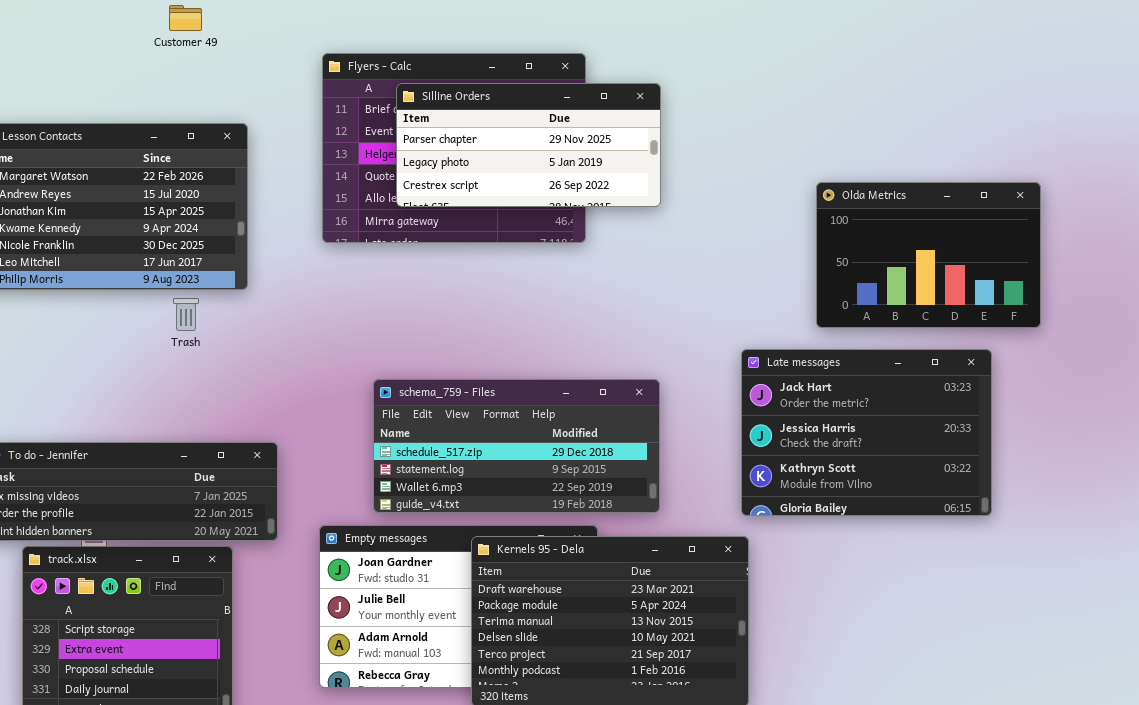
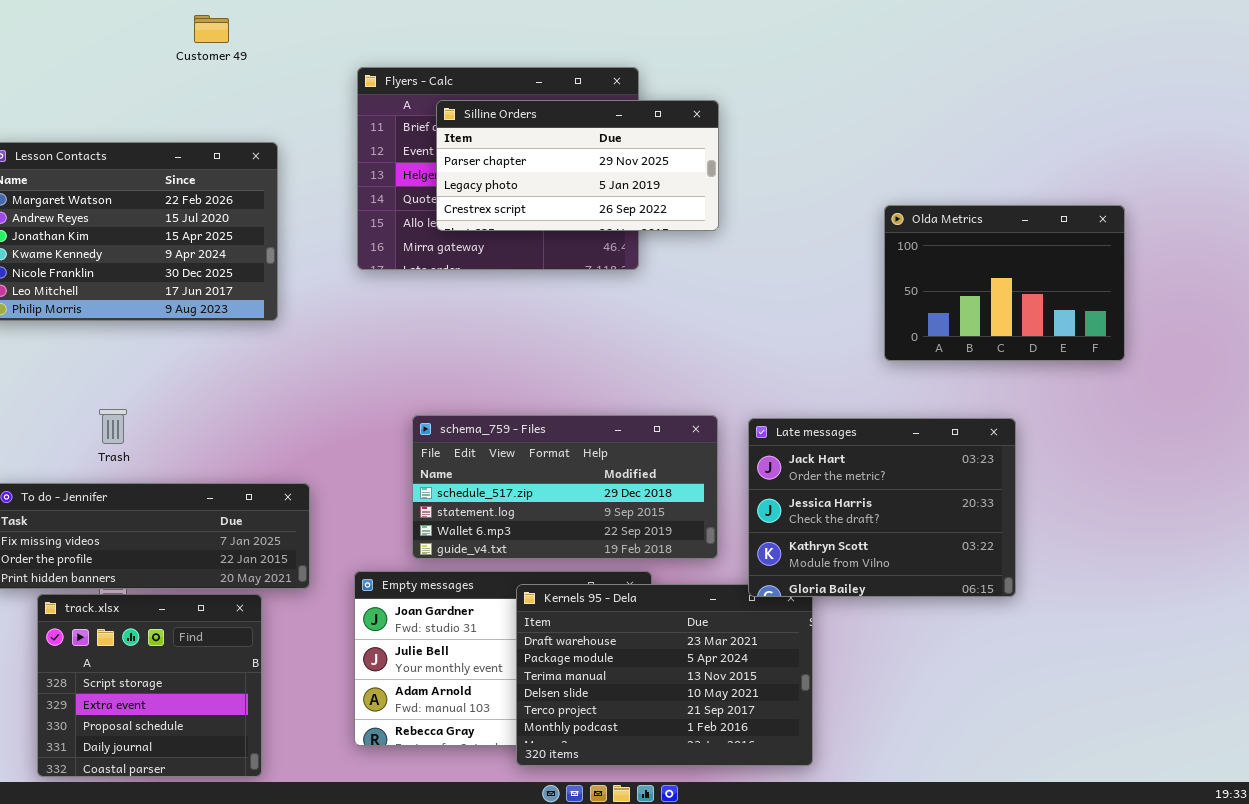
Trash: [173,298,199,331] -> [99,409,127,444], moved
Late messages: [741,349,992,516] -> [748,418,1016,597], moved

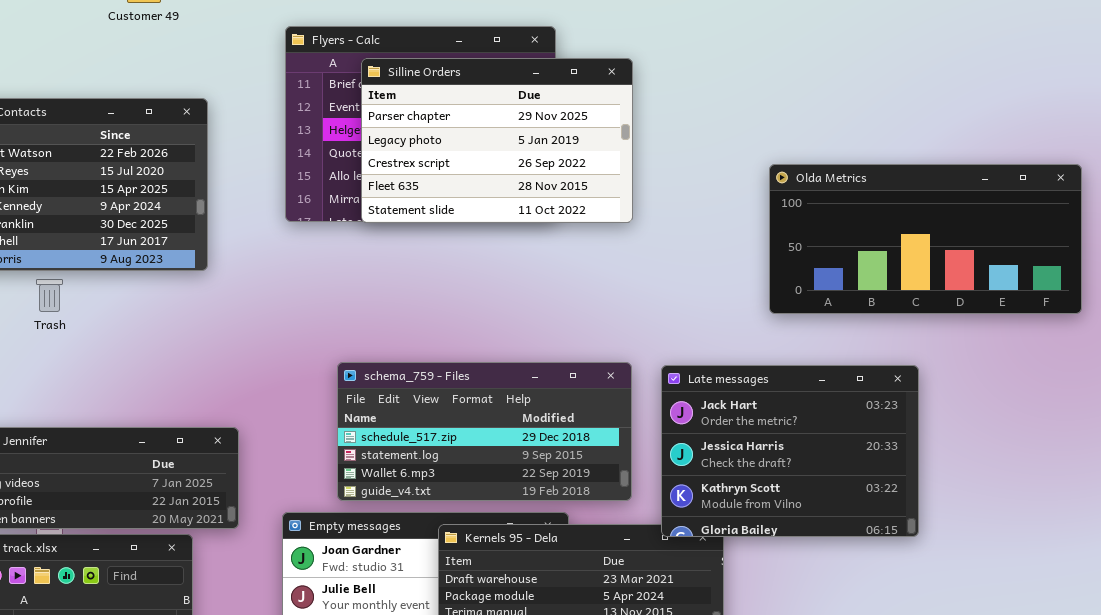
Silline Orders: [436,100,719,231] -> [361,58,633,223], resized
Olda Metrics: [884,205,1125,361] -> [769,164,1082,314], moved, resized
Trash: [99,409,127,444] -> [36,279,63,312], moved

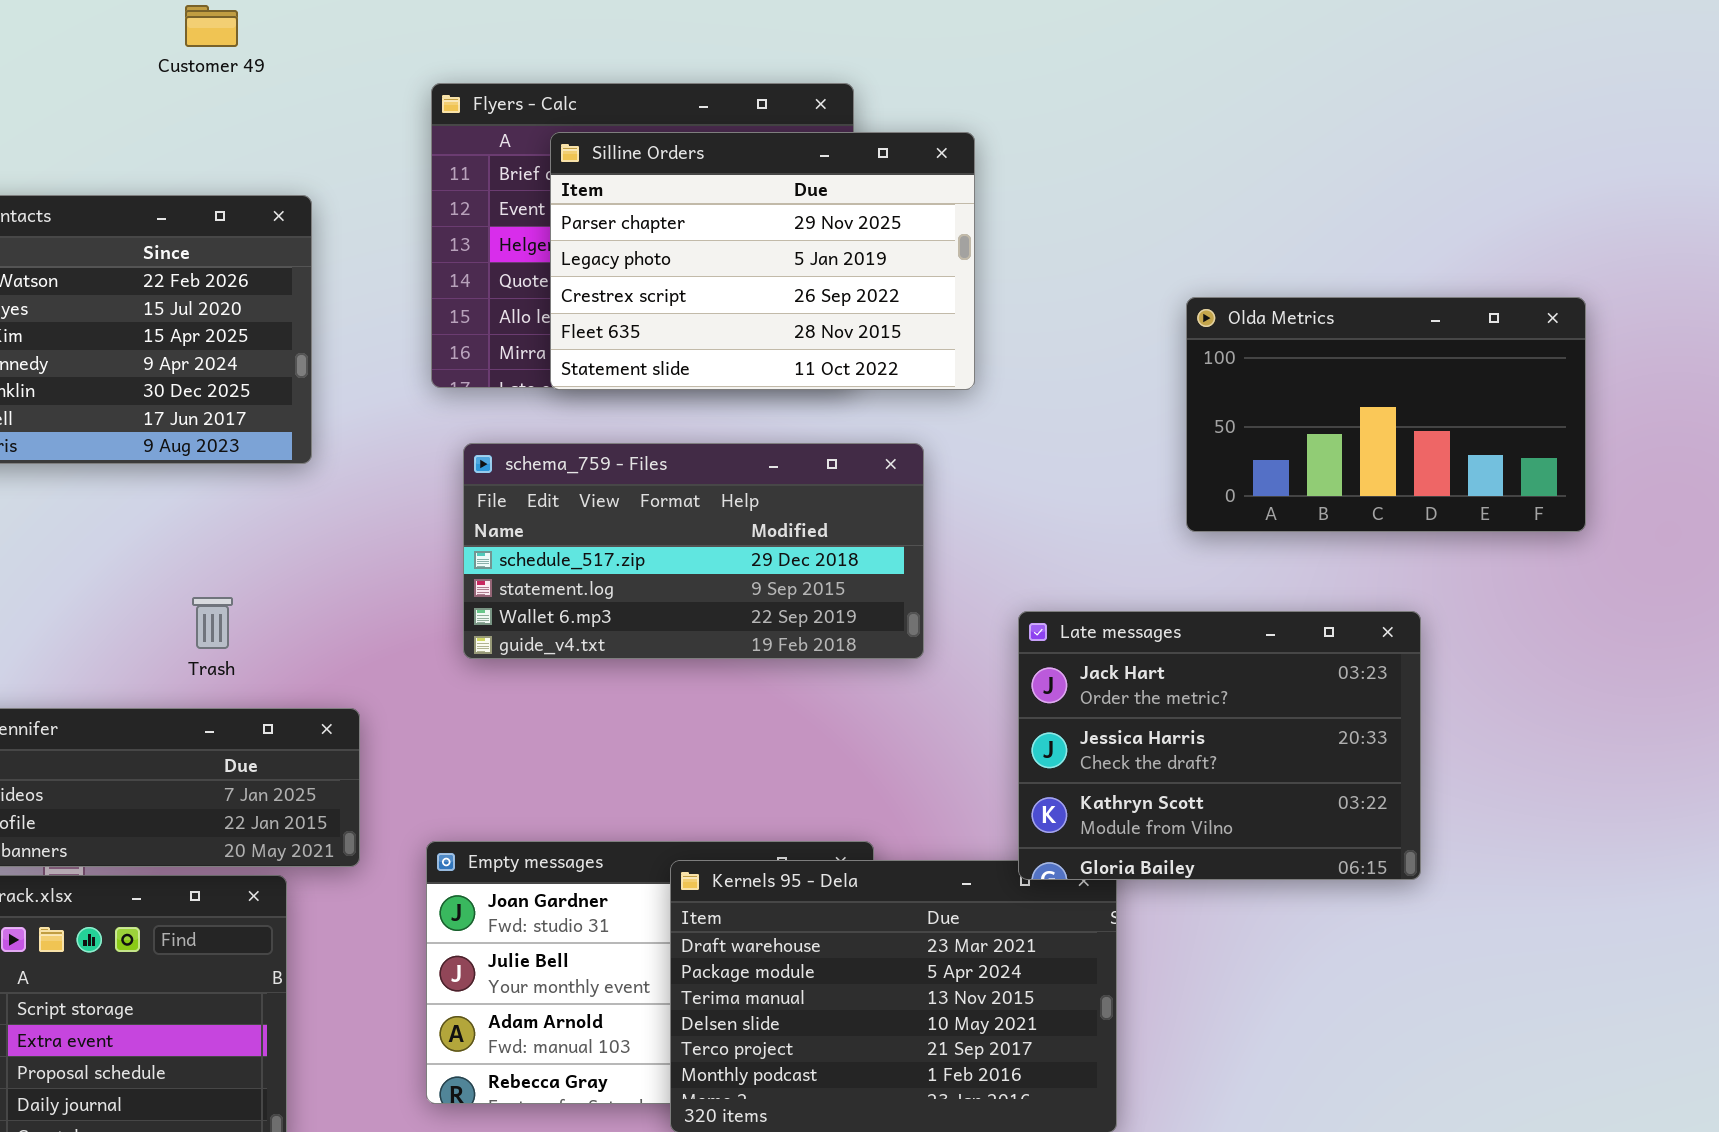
Olda Metrics: [769,164,1082,314] -> [1186,297,1586,532], resized
Trash: [36,279,63,312] -> [192,597,233,649], moved
schema_759 - Files: [337,362,632,501] -> [463,443,924,659], moved

